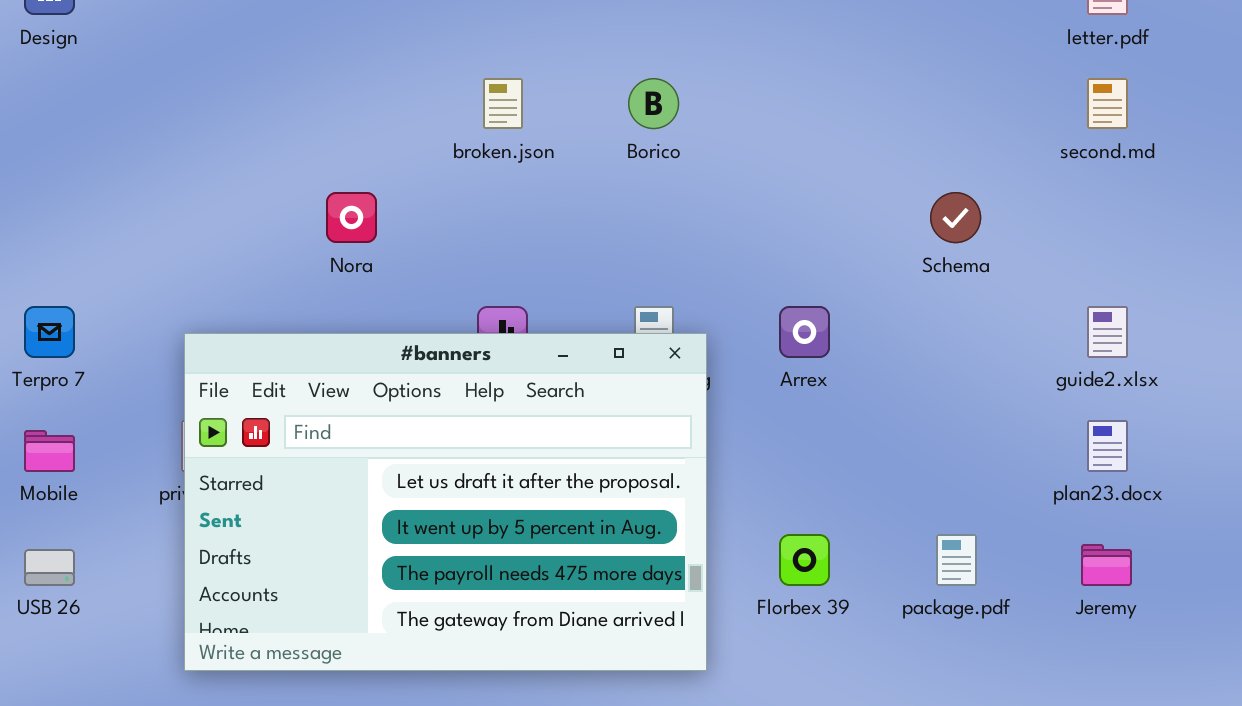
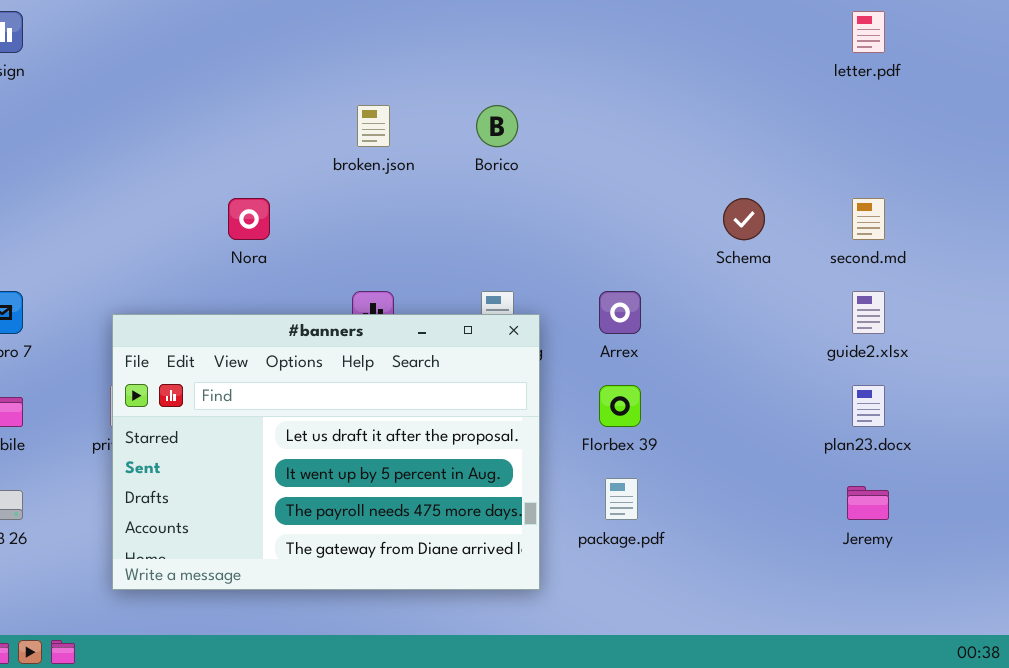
second.md: [1087,78,1128,129] -> [852,198,885,240], moved
Florbex 39: [779,534,830,586] -> [599,385,641,427], moved
package.pdf: [936,534,977,586] -> [605,478,638,520], moved

